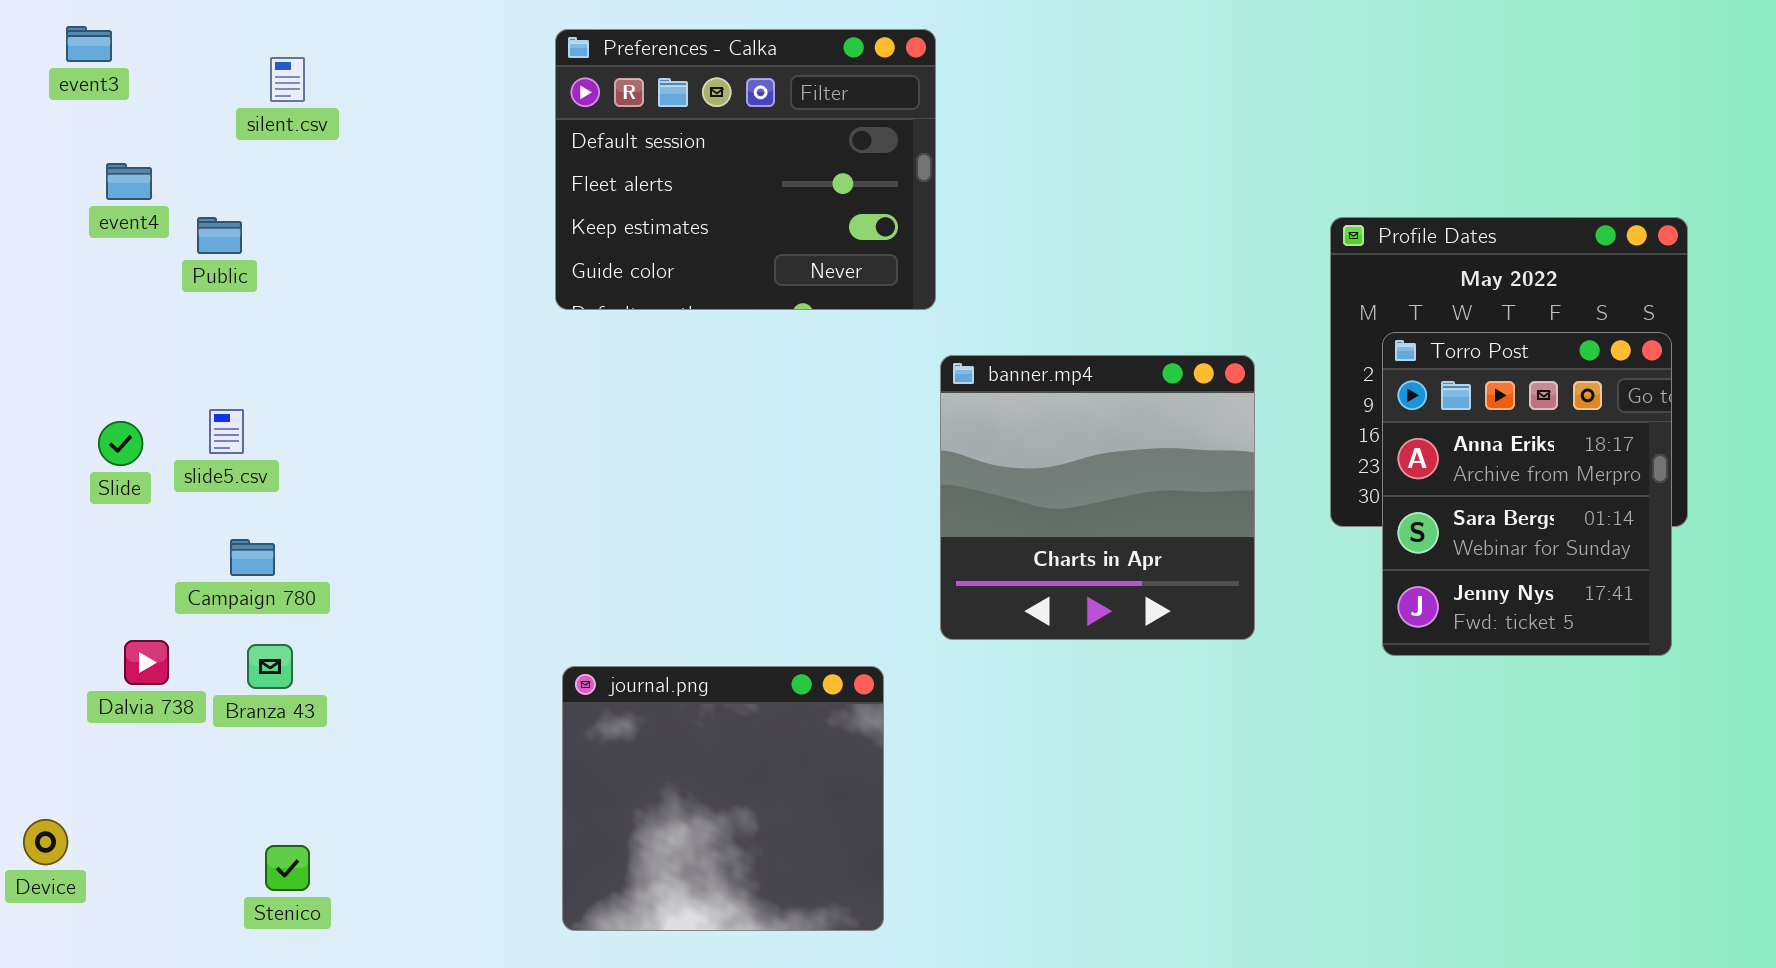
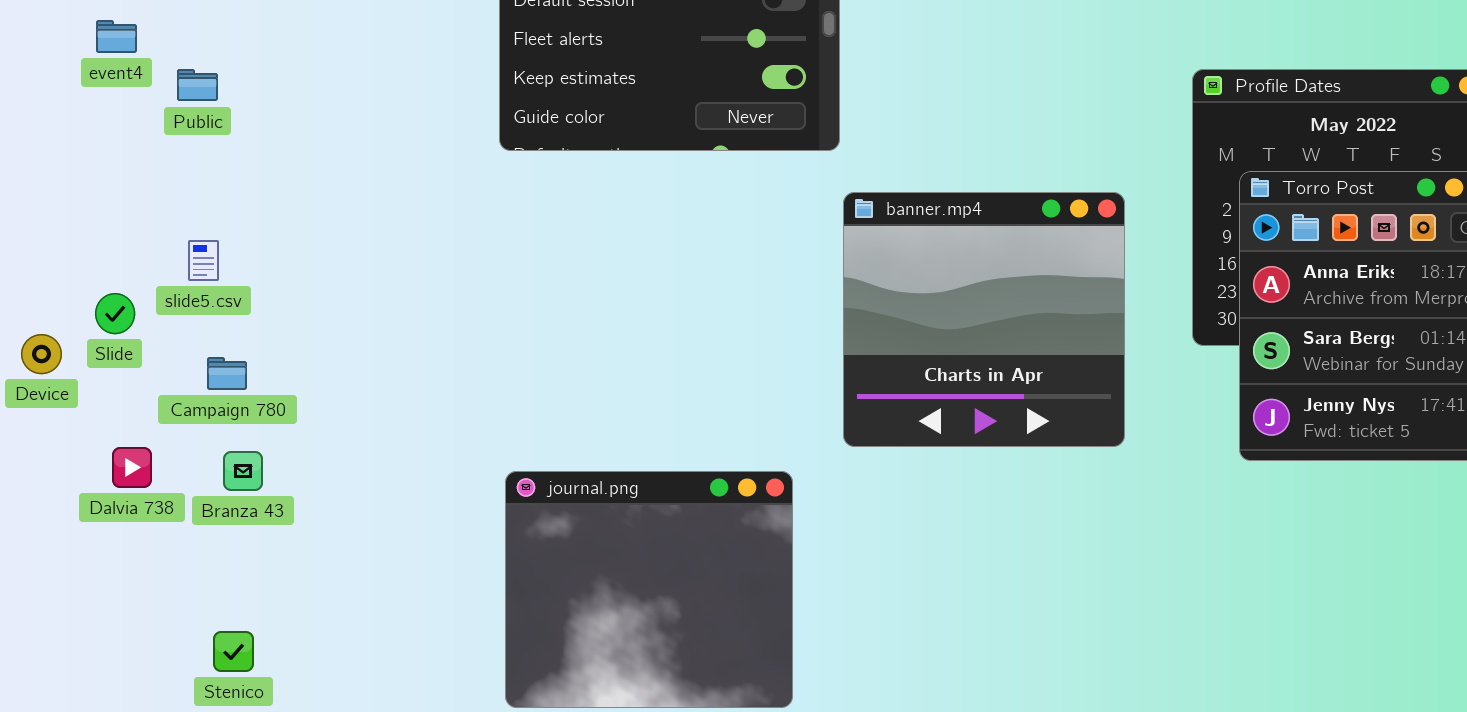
Slide: [98,421,143,466] -> [95,293,135,334], moved
Device: [23,819,68,865] -> [21,334,62,374], moved
Stenico: [265,845,310,891] -> [213,631,254,672], moved

